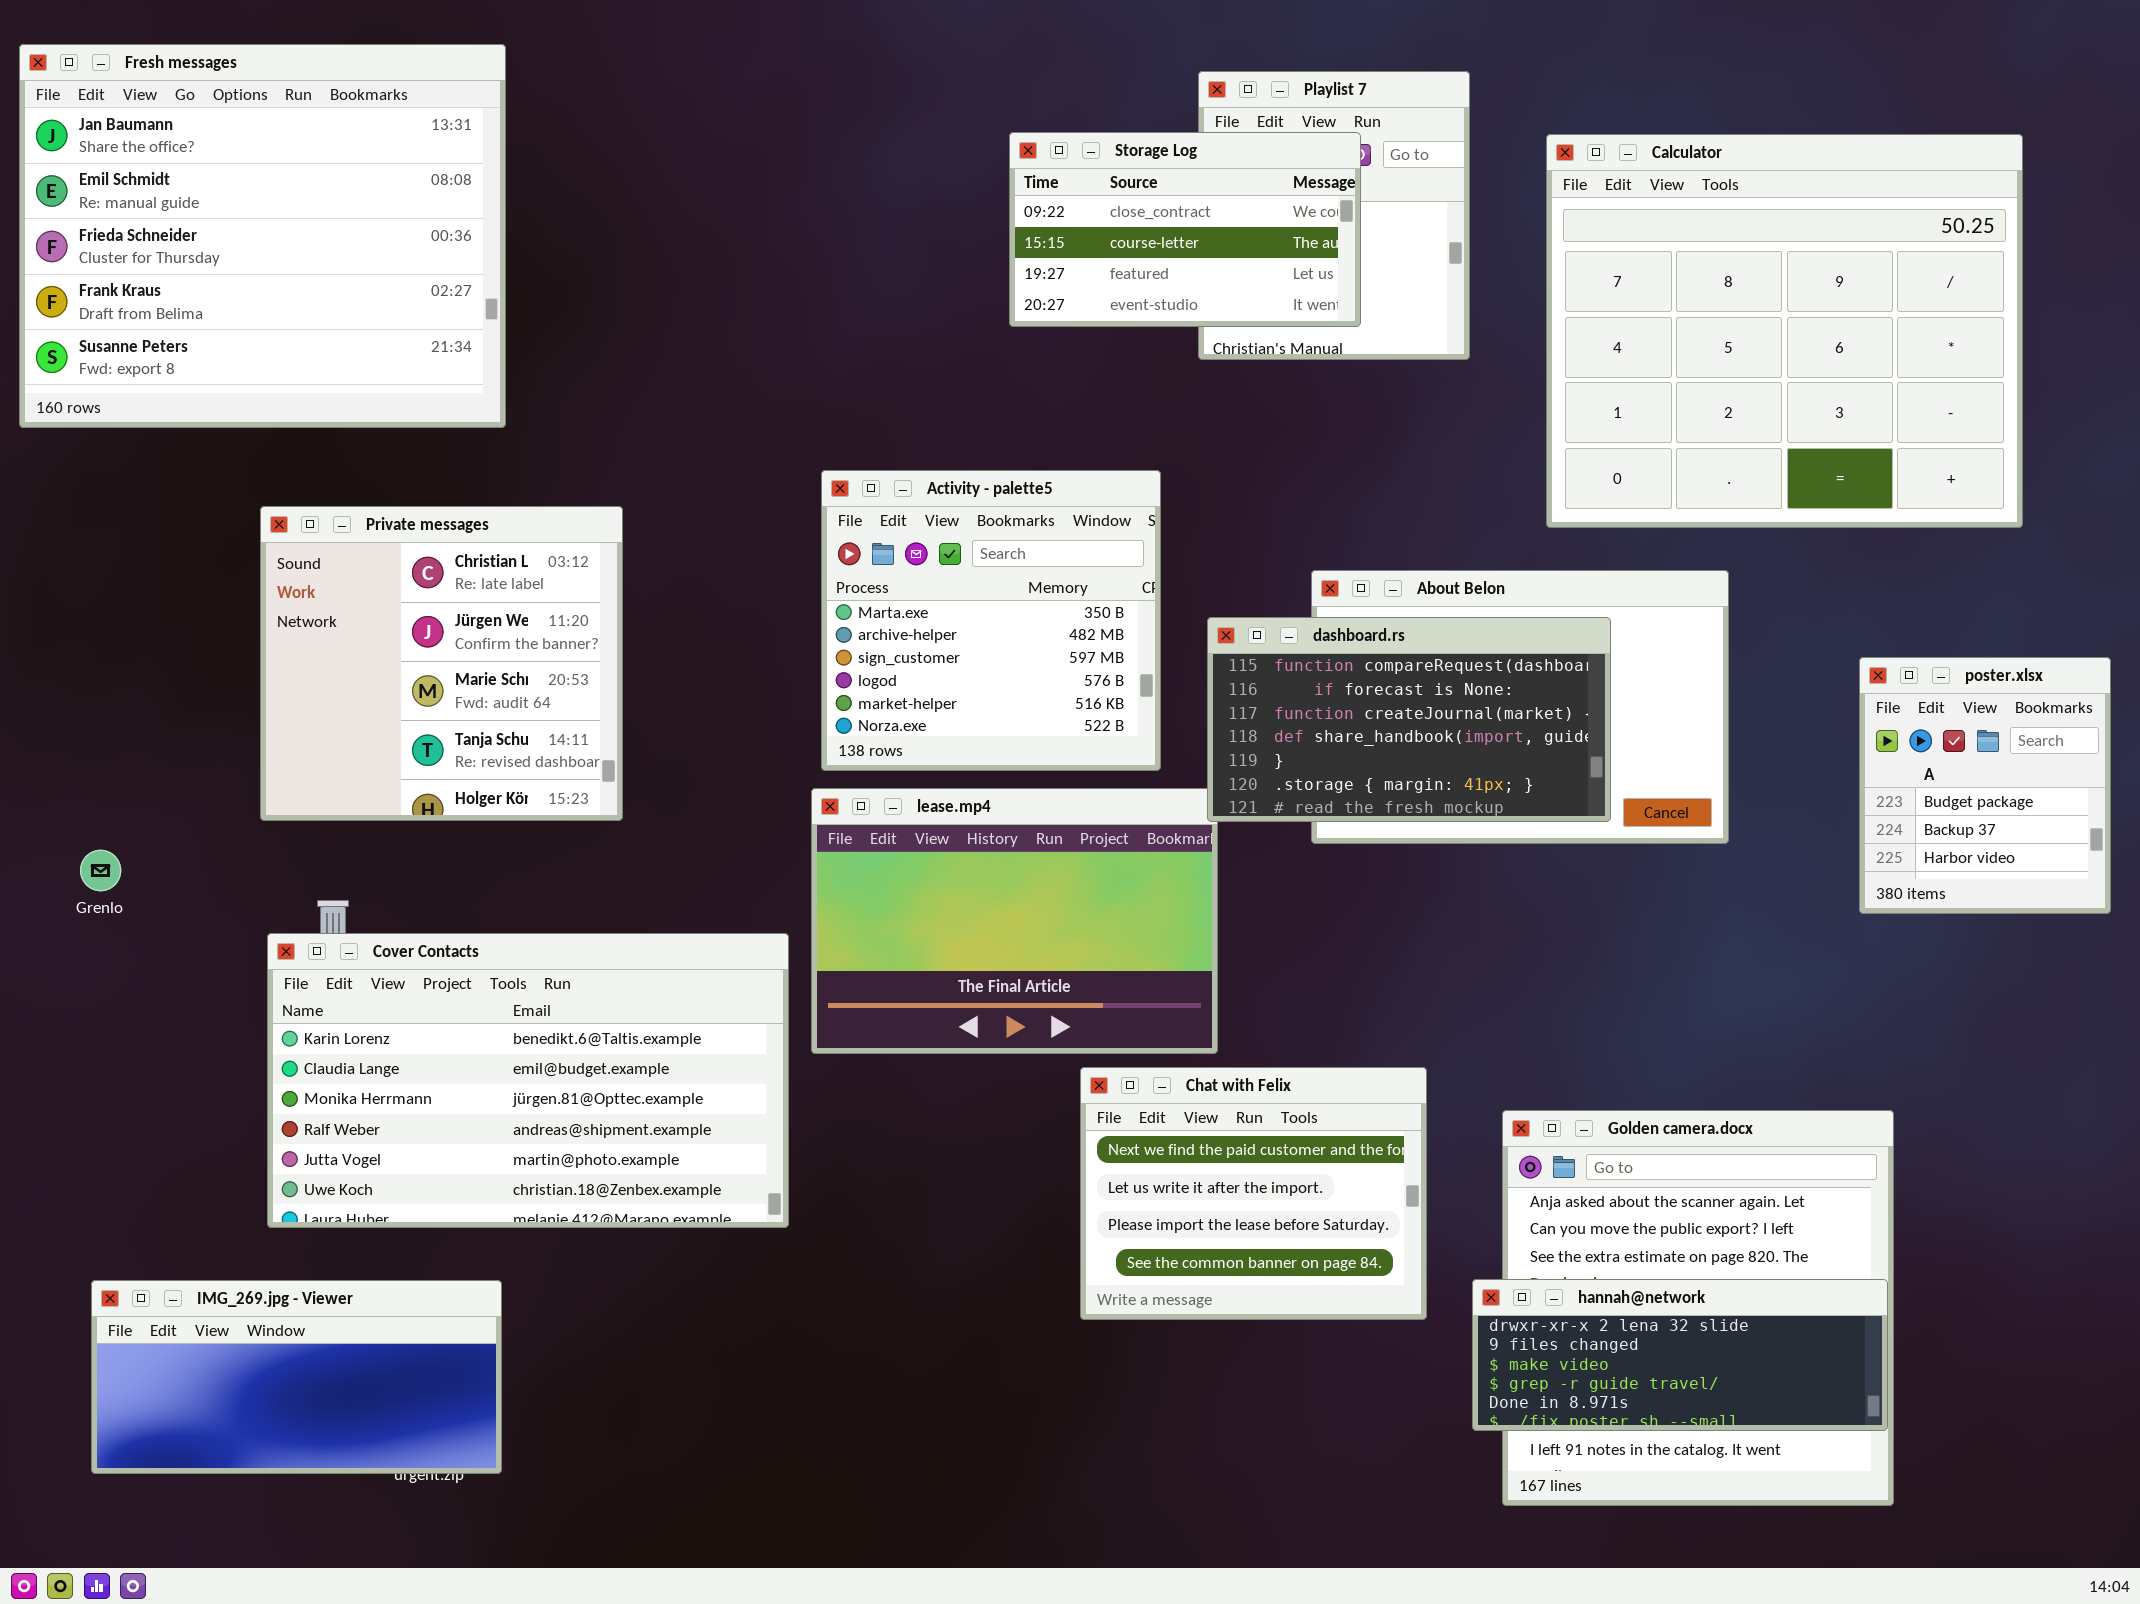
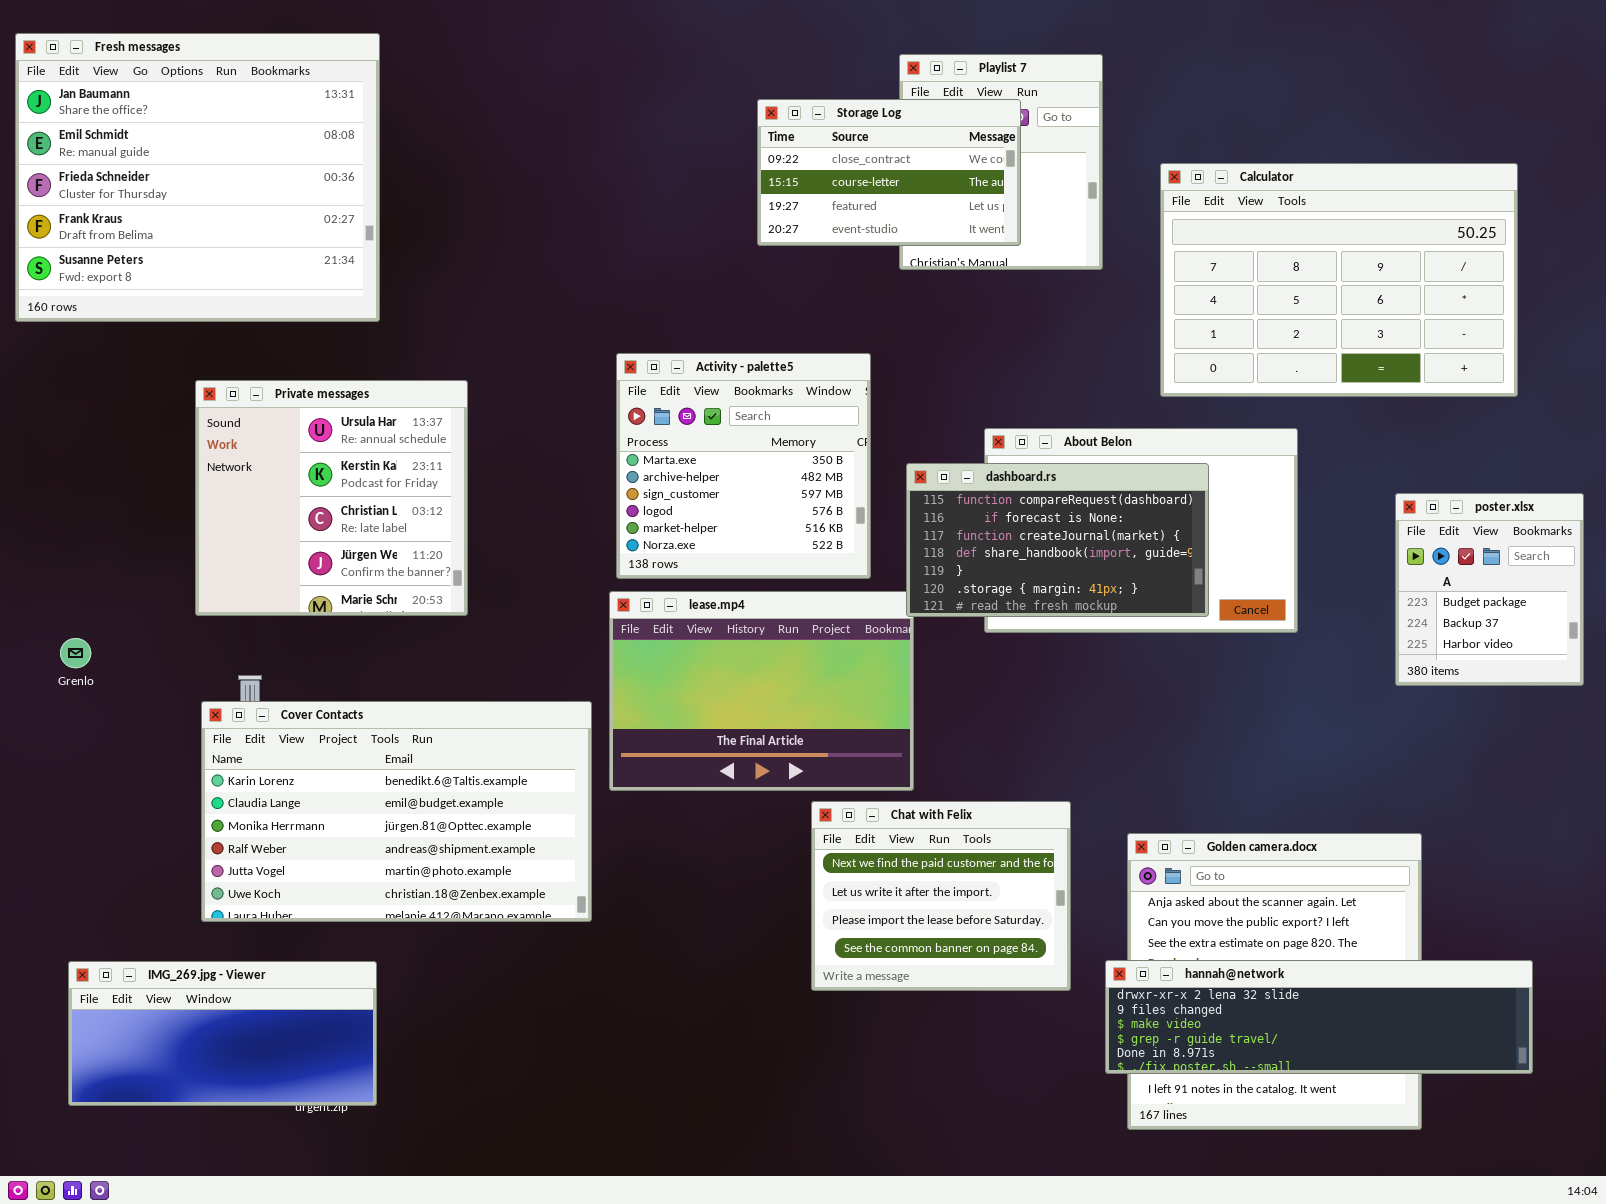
Calculator: [1546,134,2023,528] -> [1160,163,1518,397], resized
Private messages: [260,506,623,821] -> [195,380,468,616], scrolled up 2 rows
hannah@network: [1472,1279,1888,1431] -> [1105,960,1533,1074], resized

